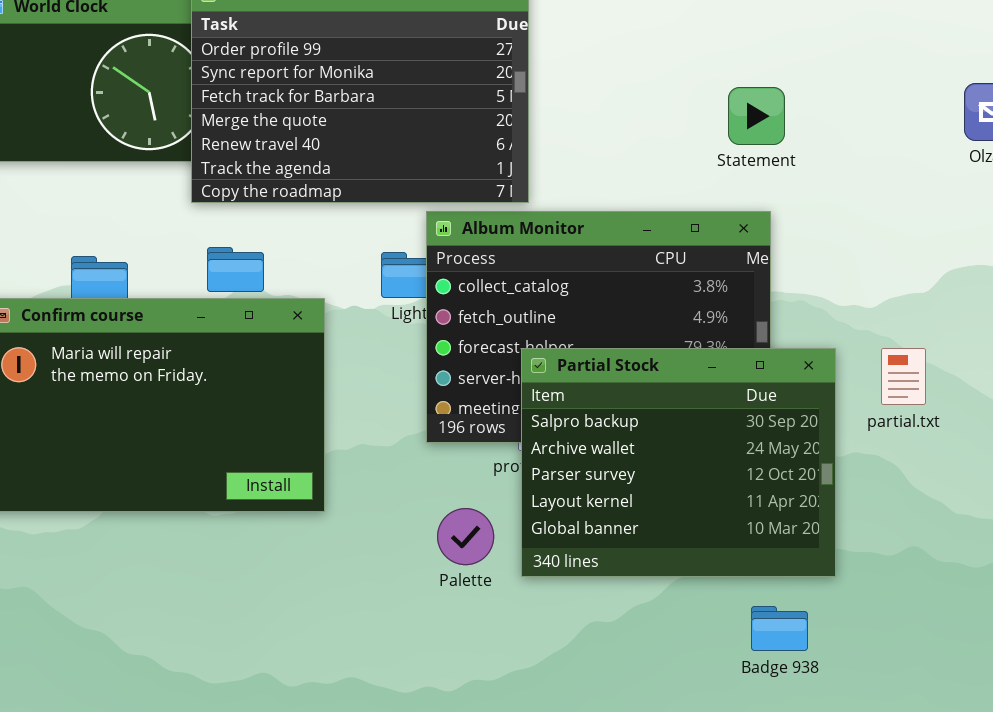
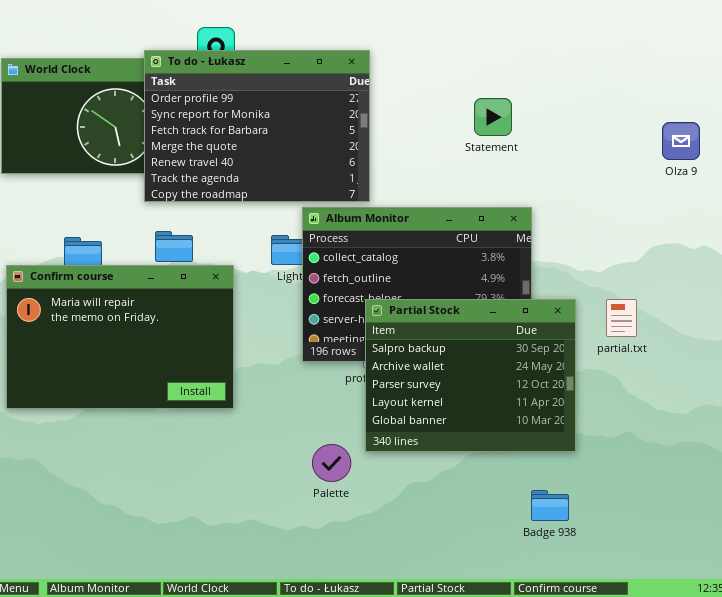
Statement: [728,87,785,145] -> [474,98,512,136], moved
Palette: [437,508,494,565] -> [312,444,351,482], moved
Badge 938: [751,606,808,651] -> [531,490,569,521], moved

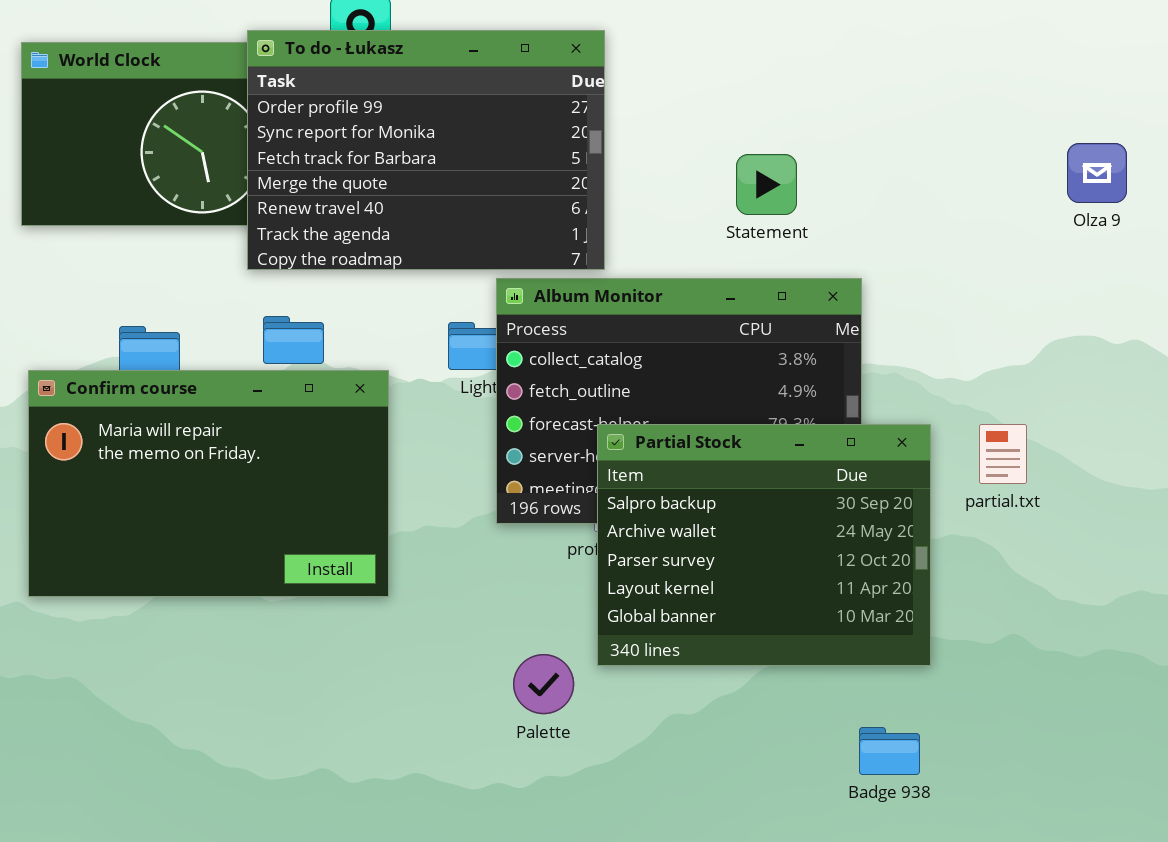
Statement: [474,98,512,136] -> [736,154,797,215], moved

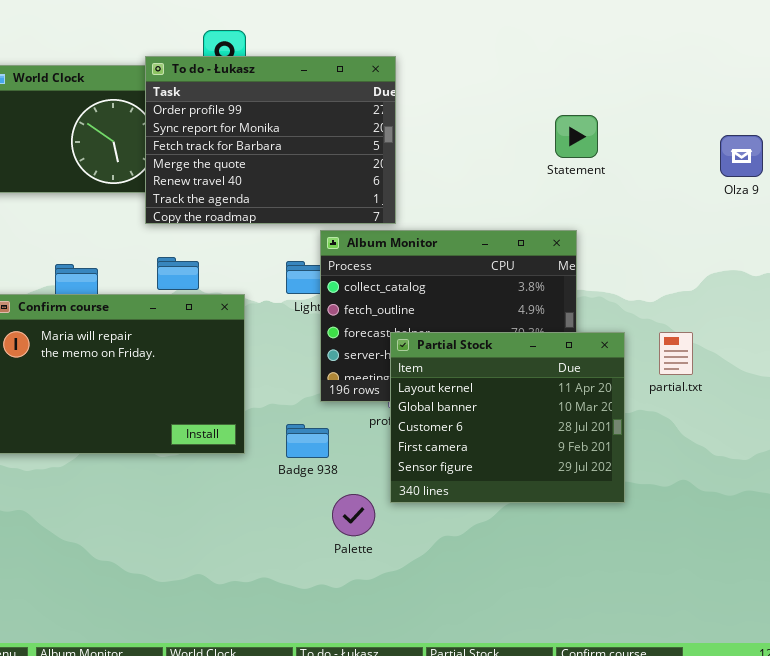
Statement: [736,154,797,215] -> [555,115,598,158], moved
Partial Stock: [597,424,931,666] -> [390,332,625,503], scrolled down 3 rows
Badge 938: [859,727,920,775] -> [286,424,329,458], moved

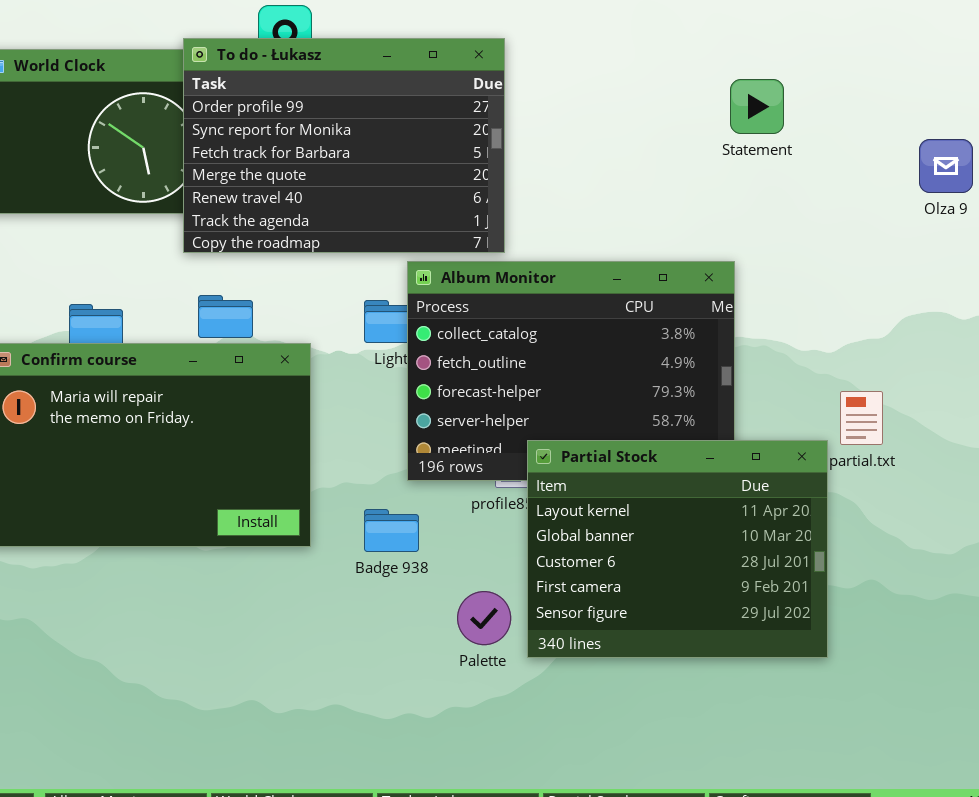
Statement: [555,115,598,158] -> [730,79,784,134], moved
Partial Stock: [390,332,625,503] -> [527,440,828,658], moved
Palette: [332,494,375,536] -> [457,591,511,645], moved

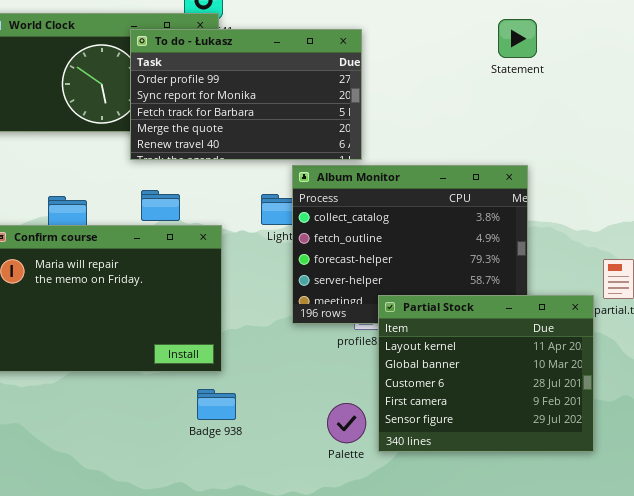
To do - Łukasz: [183,38,505,253] -> [130,29,362,160], resized
Statement: [730,79,784,134] -> [498,19,537,58], moved
Badge 938: [364,509,419,552] -> [197,389,236,420], moved

